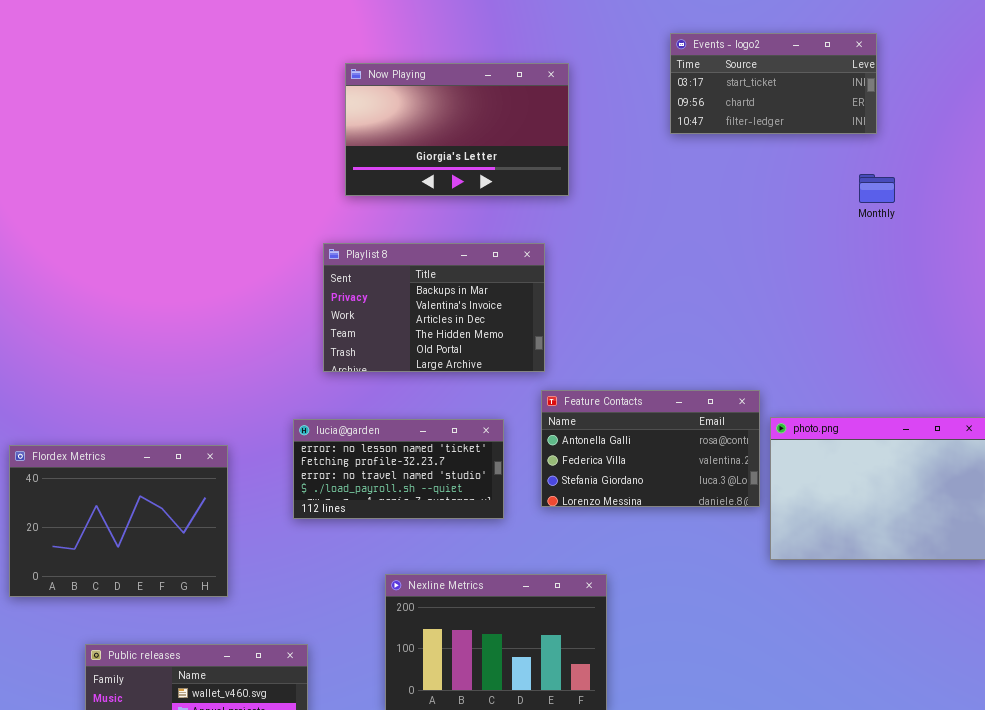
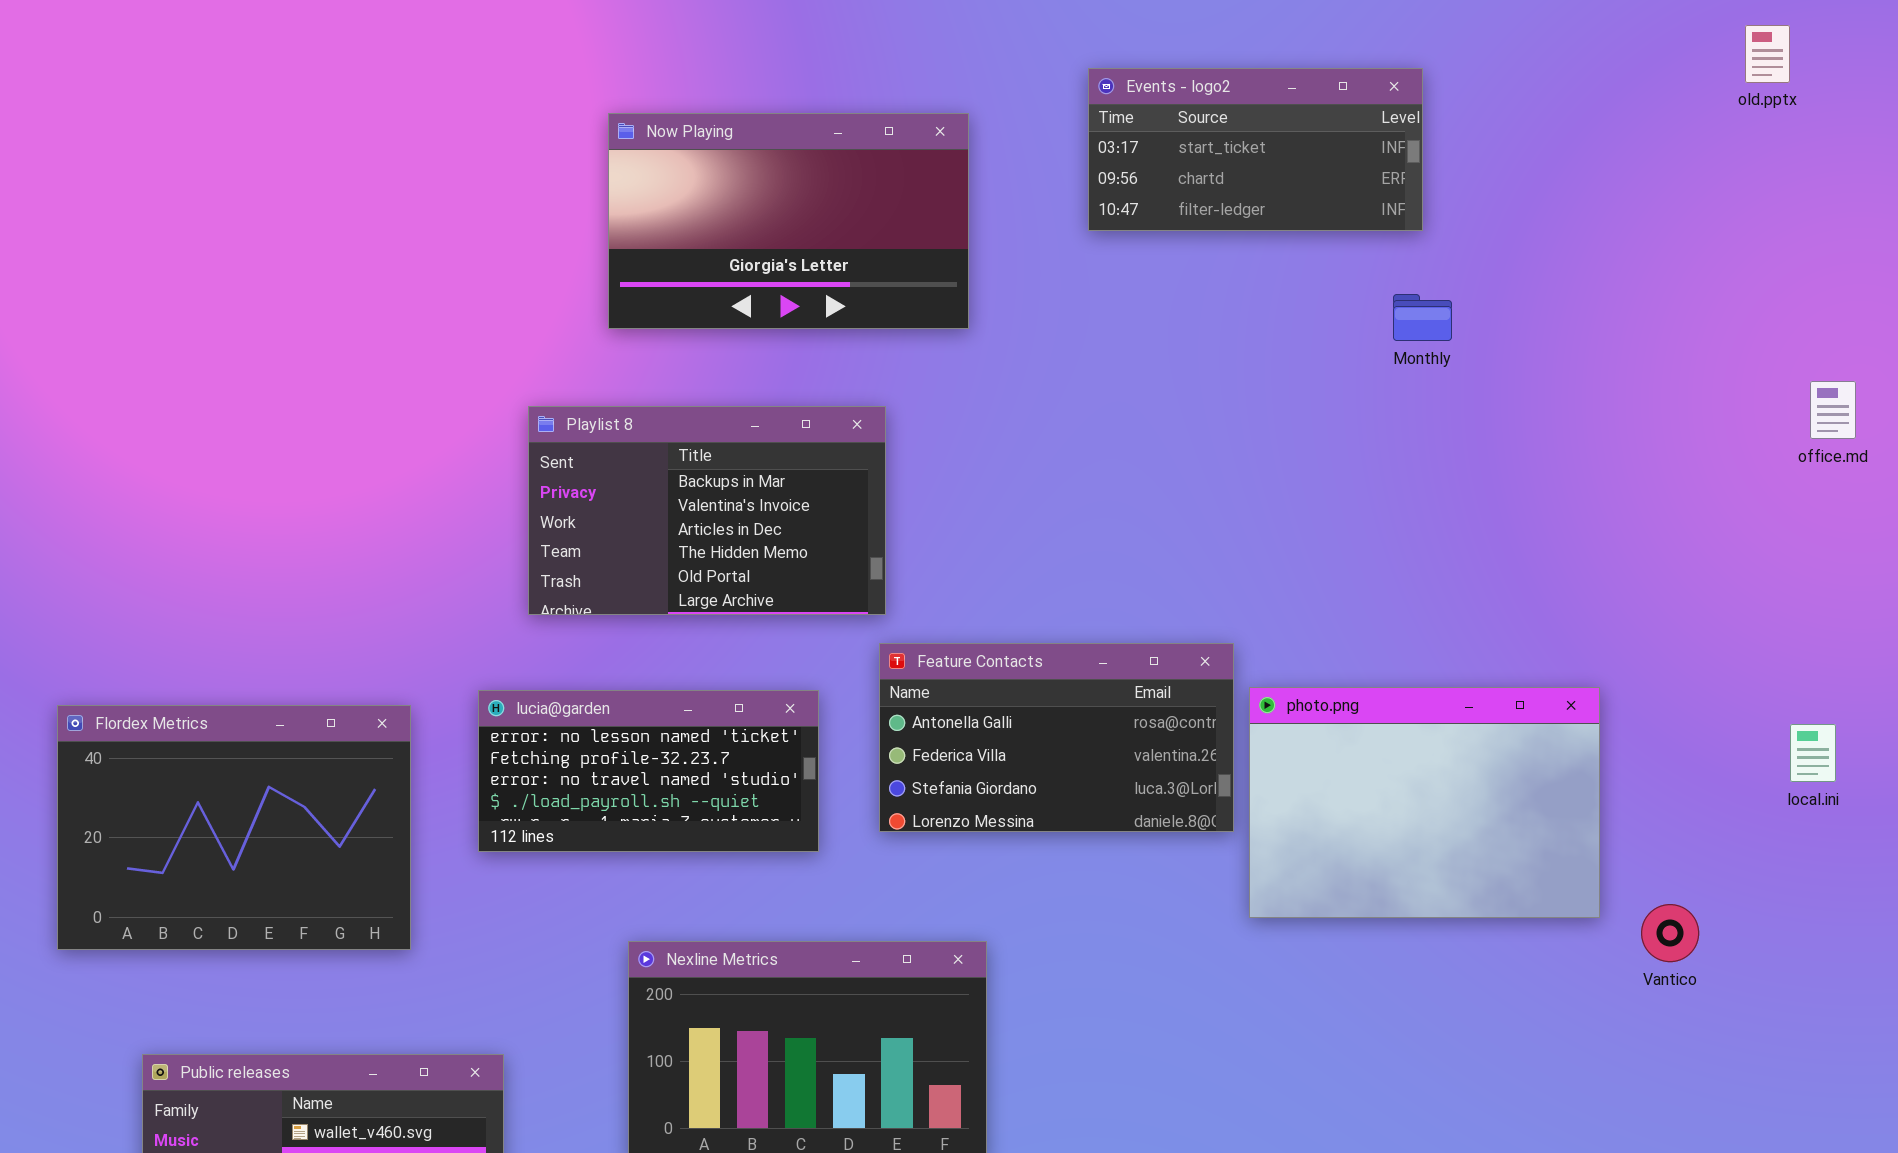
Now Playing: [345,63,569,196] -> [608,113,969,329], moved
Flordex Metrics: [9,445,228,597] -> [57,705,411,950], moved

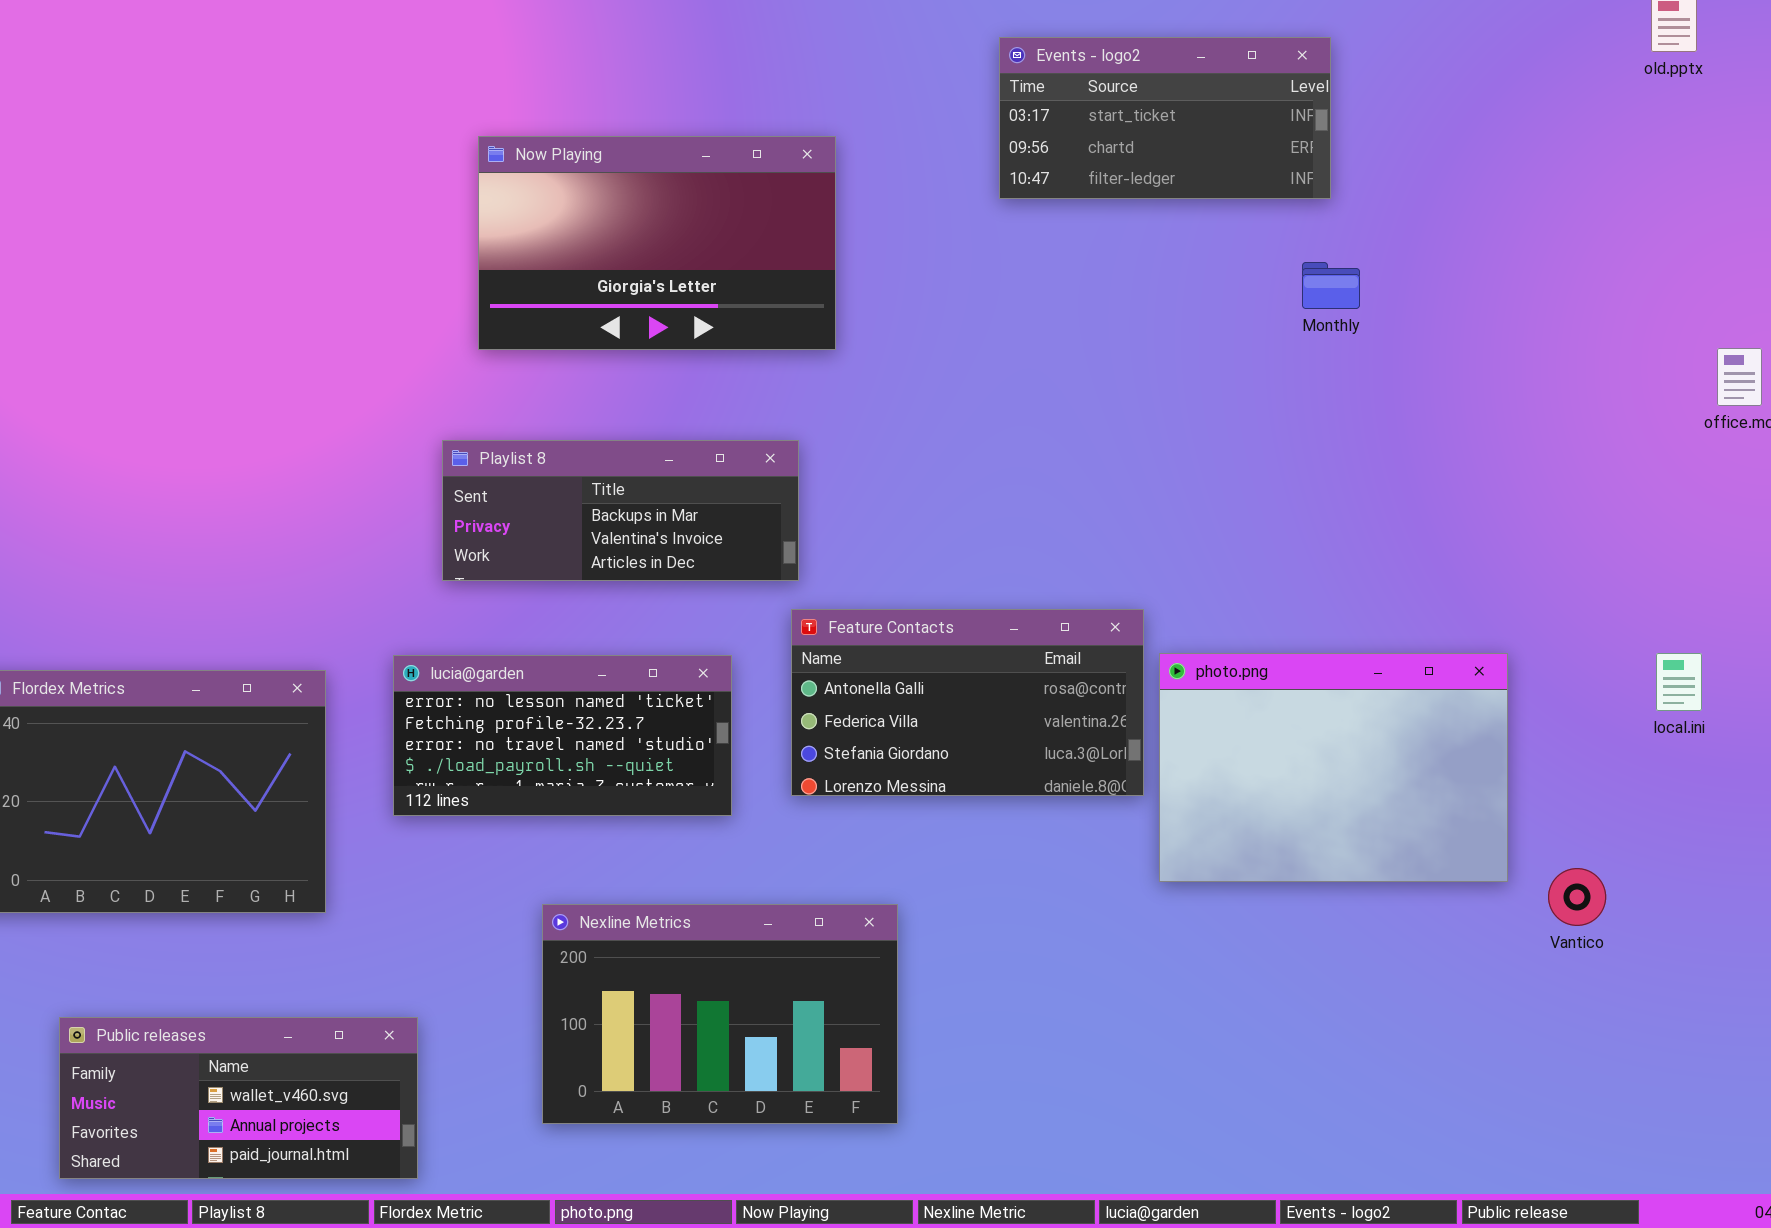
Now Playing: [608,113,969,329] -> [478,136,836,350], moved
Playlist 8: [528,406,886,615] -> [442,440,799,581], resized
local.ini: [1790,724,1836,782] -> [1656,653,1702,711], moved

